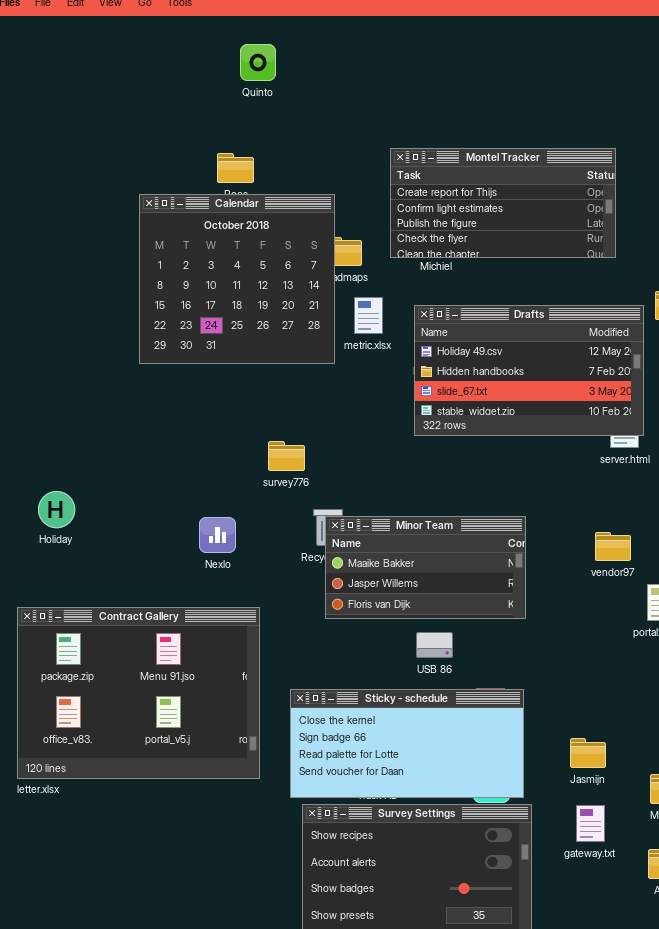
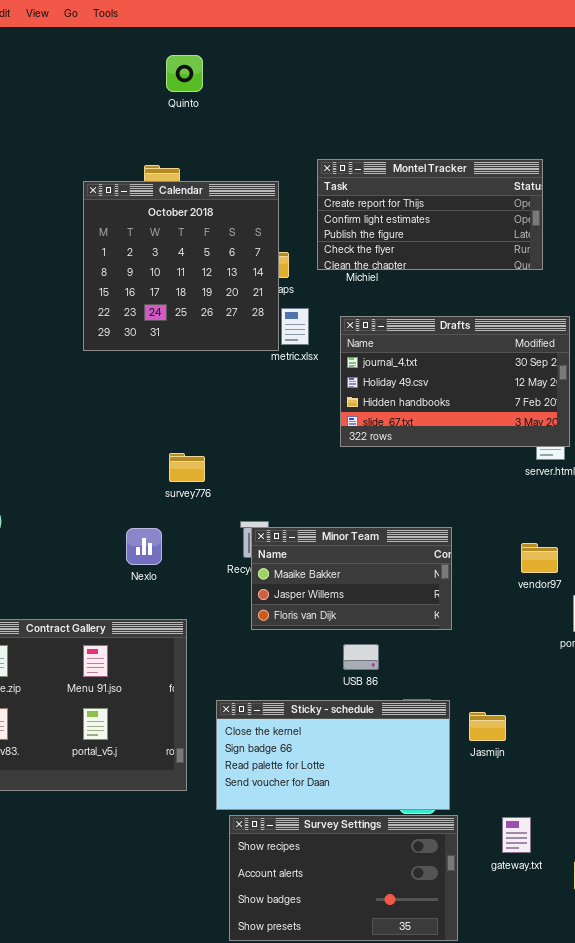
Calendar: [139,194,335,364] -> [83,181,279,351], moved
Drafts: [414,305,644,436] -> [340,316,570,447], scrolled up 1 row
survey776: [268,441,305,471] -> [169,453,205,482], moved
Jasmijn: [570,738,606,768] -> [469,712,506,741], moved

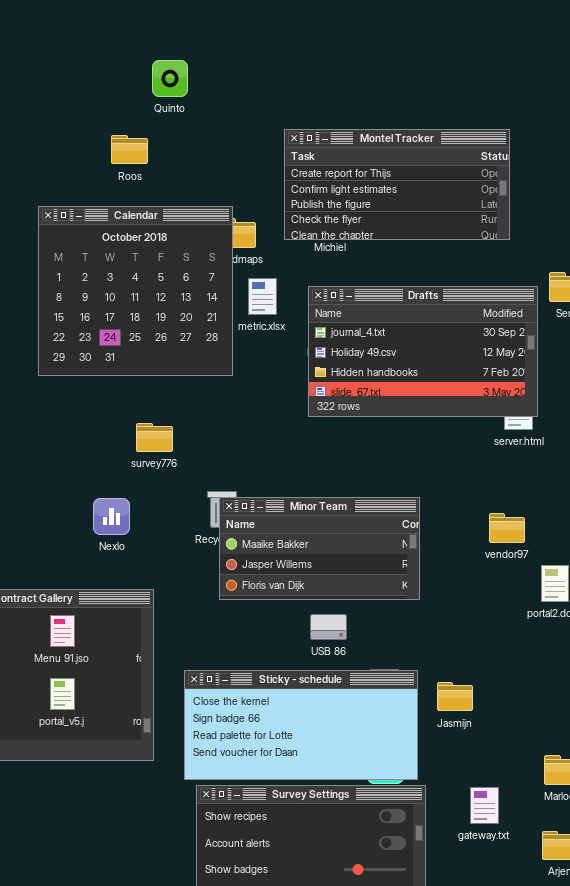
Quinto: [166,55,203,92] -> [152,60,188,97], moved
Calendar: [83,181,279,351] -> [38,206,233,376], moved

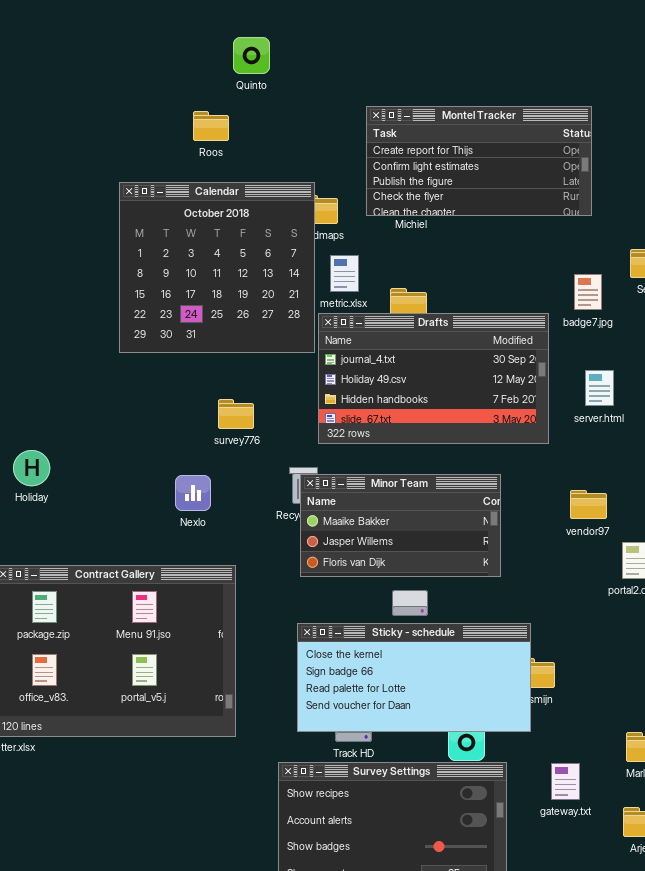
Drafts: [308,286,538,417] -> [318,313,549,444], moved
Sticky - schedule: [184,670,418,780] -> [297,623,531,732], moved

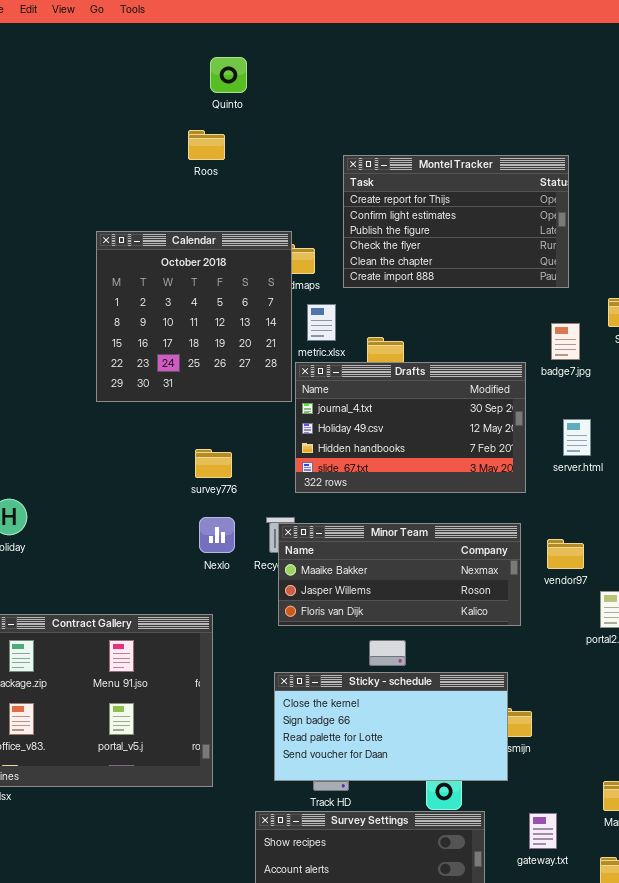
Quinto: [233,37,270,74] -> [210,57,247,93], moved
Montel Tracker: [366,106,592,216] -> [343,155,569,288], resized
Roos: [193,111,229,141] -> [188,130,225,160], moved
Minor Team: [300,474,501,577] -> [278,523,521,626], resized
Nexlo: [175,475,211,511] -> [199,517,235,553], moved

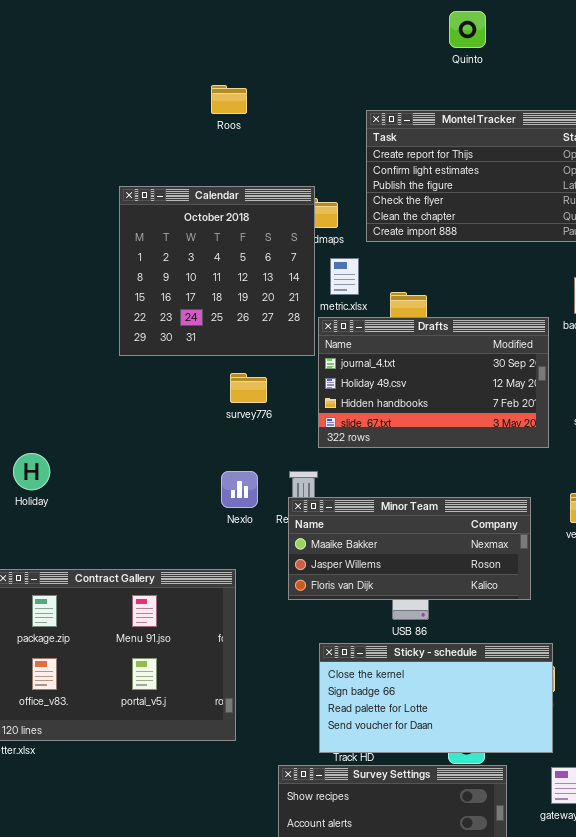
Quinto: [210,57,247,93] -> [449,11,486,48], moved
survey776: [195,449,232,478] -> [230,373,267,403], moved
Minor Team: [278,523,521,626] -> [288,497,531,600], moved
Sticky - schedule: [274,672,508,781] -> [319,643,553,753], moved

